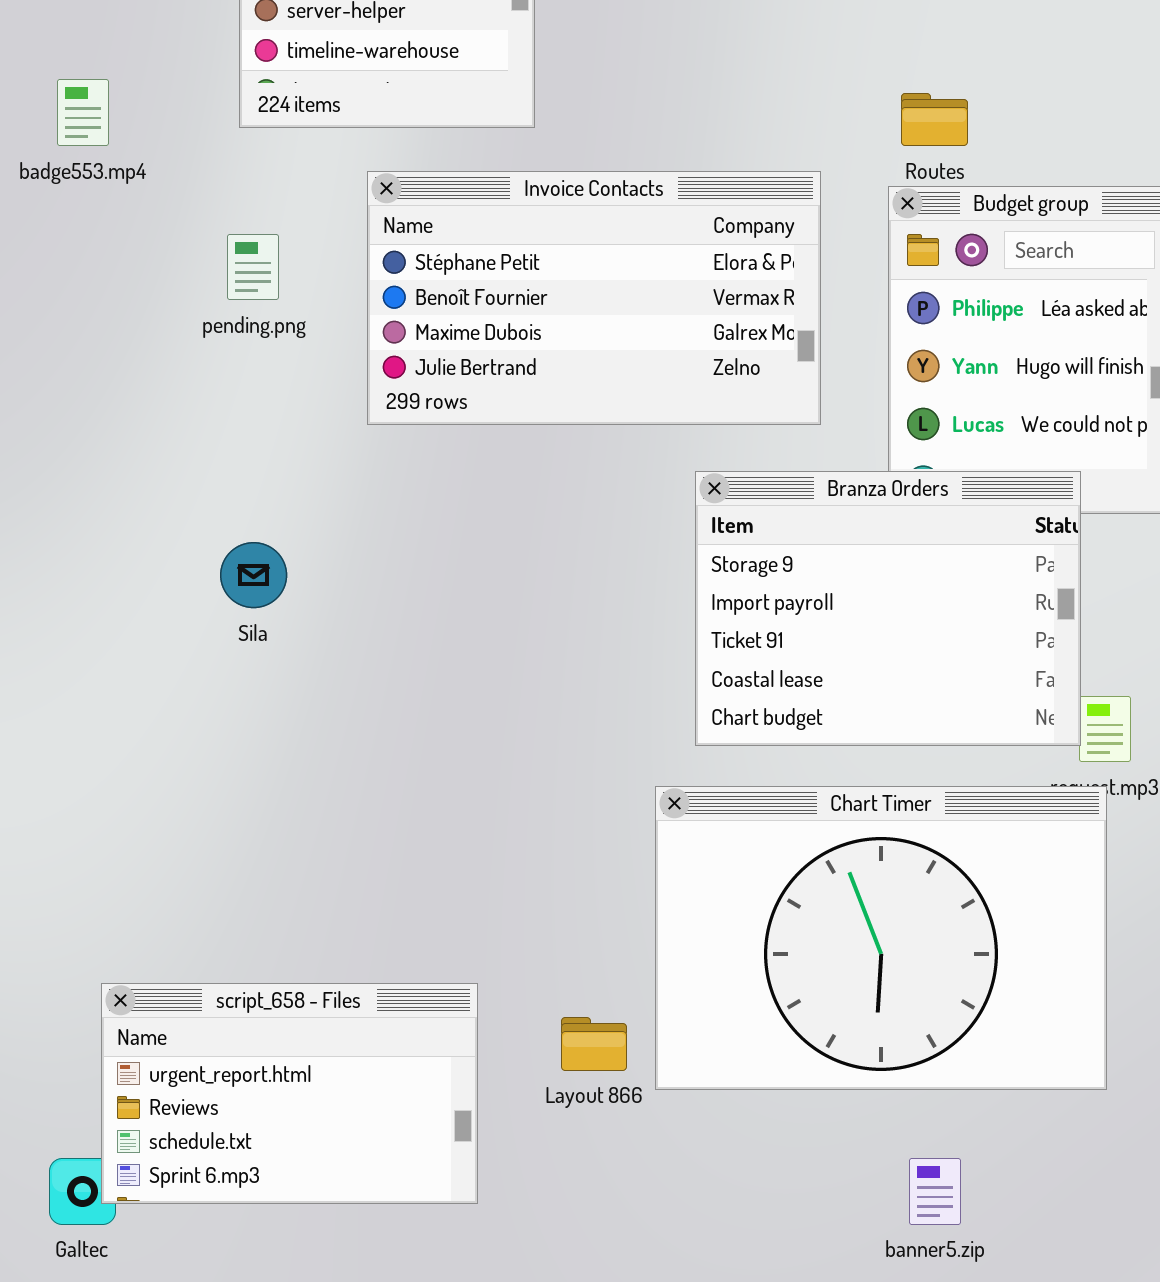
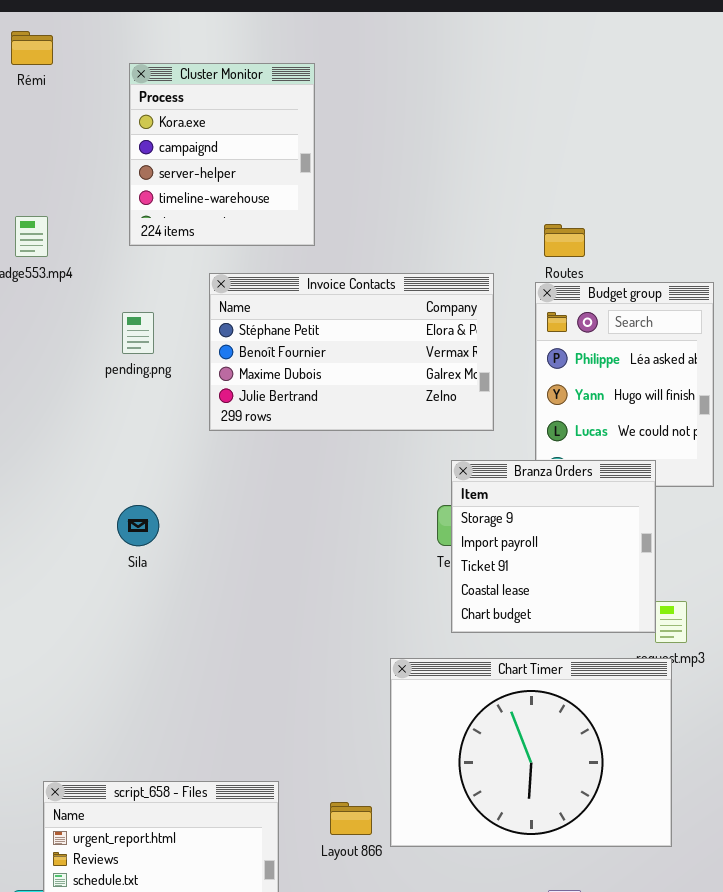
Branza Orders: [695,471,1081,746] -> [451,460,656,633], resized

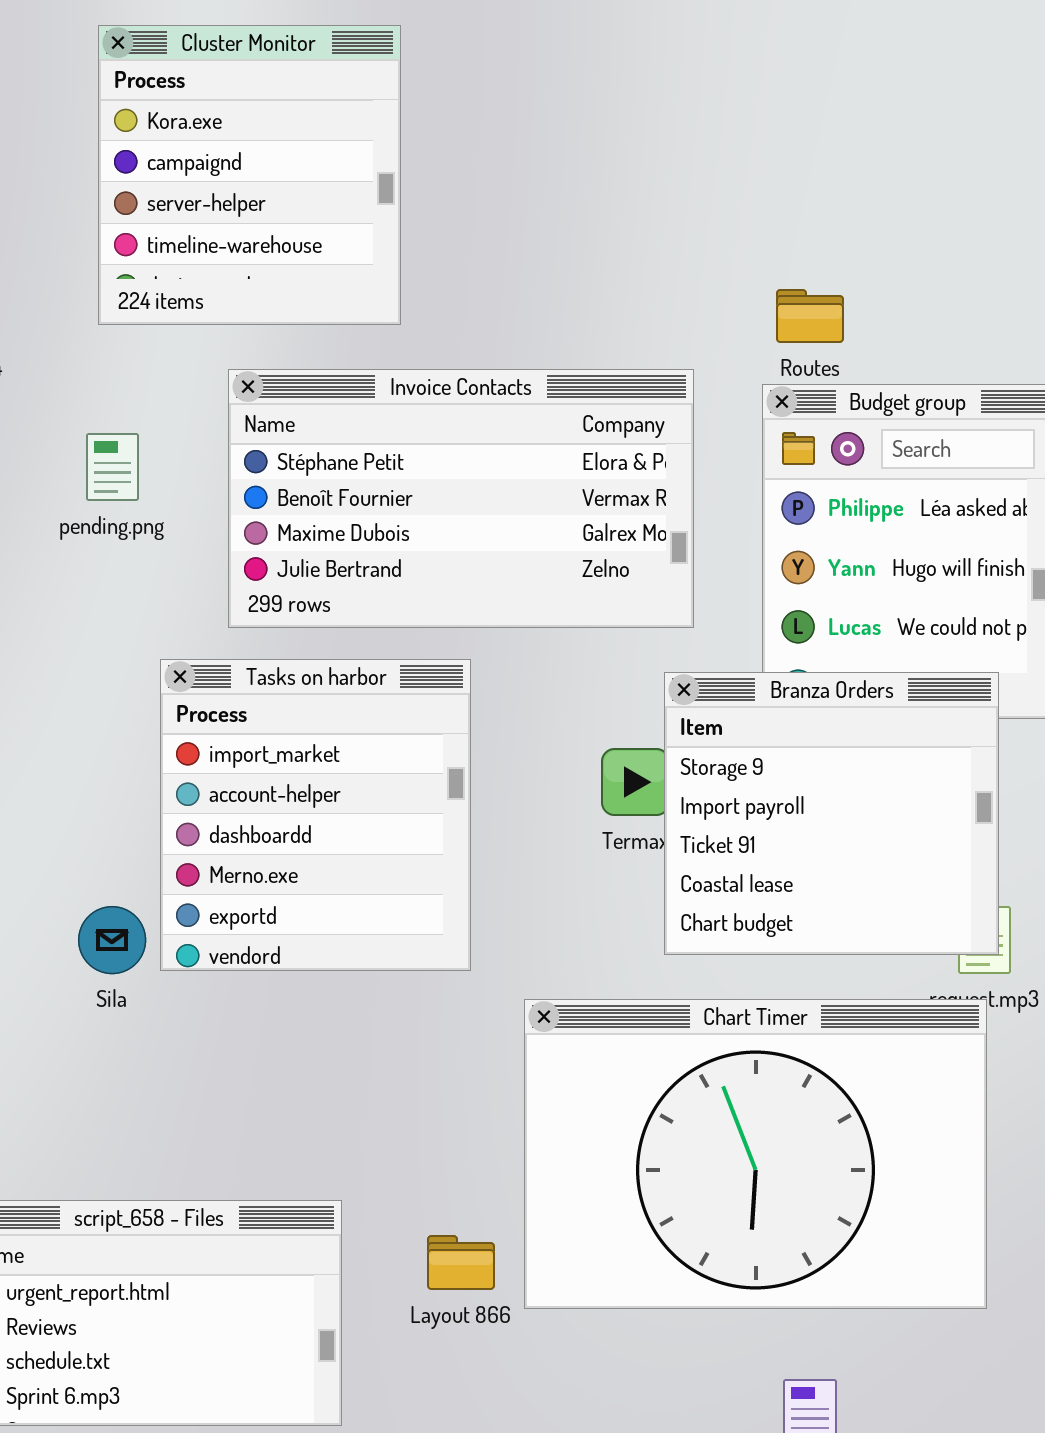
Tasks on harbor: none -> [160,659,471,971], opened
Branza Orders: [451,460,656,633] -> [664,672,999,955], moved
Sila: [117,505,159,546] -> [78,906,146,974], moved

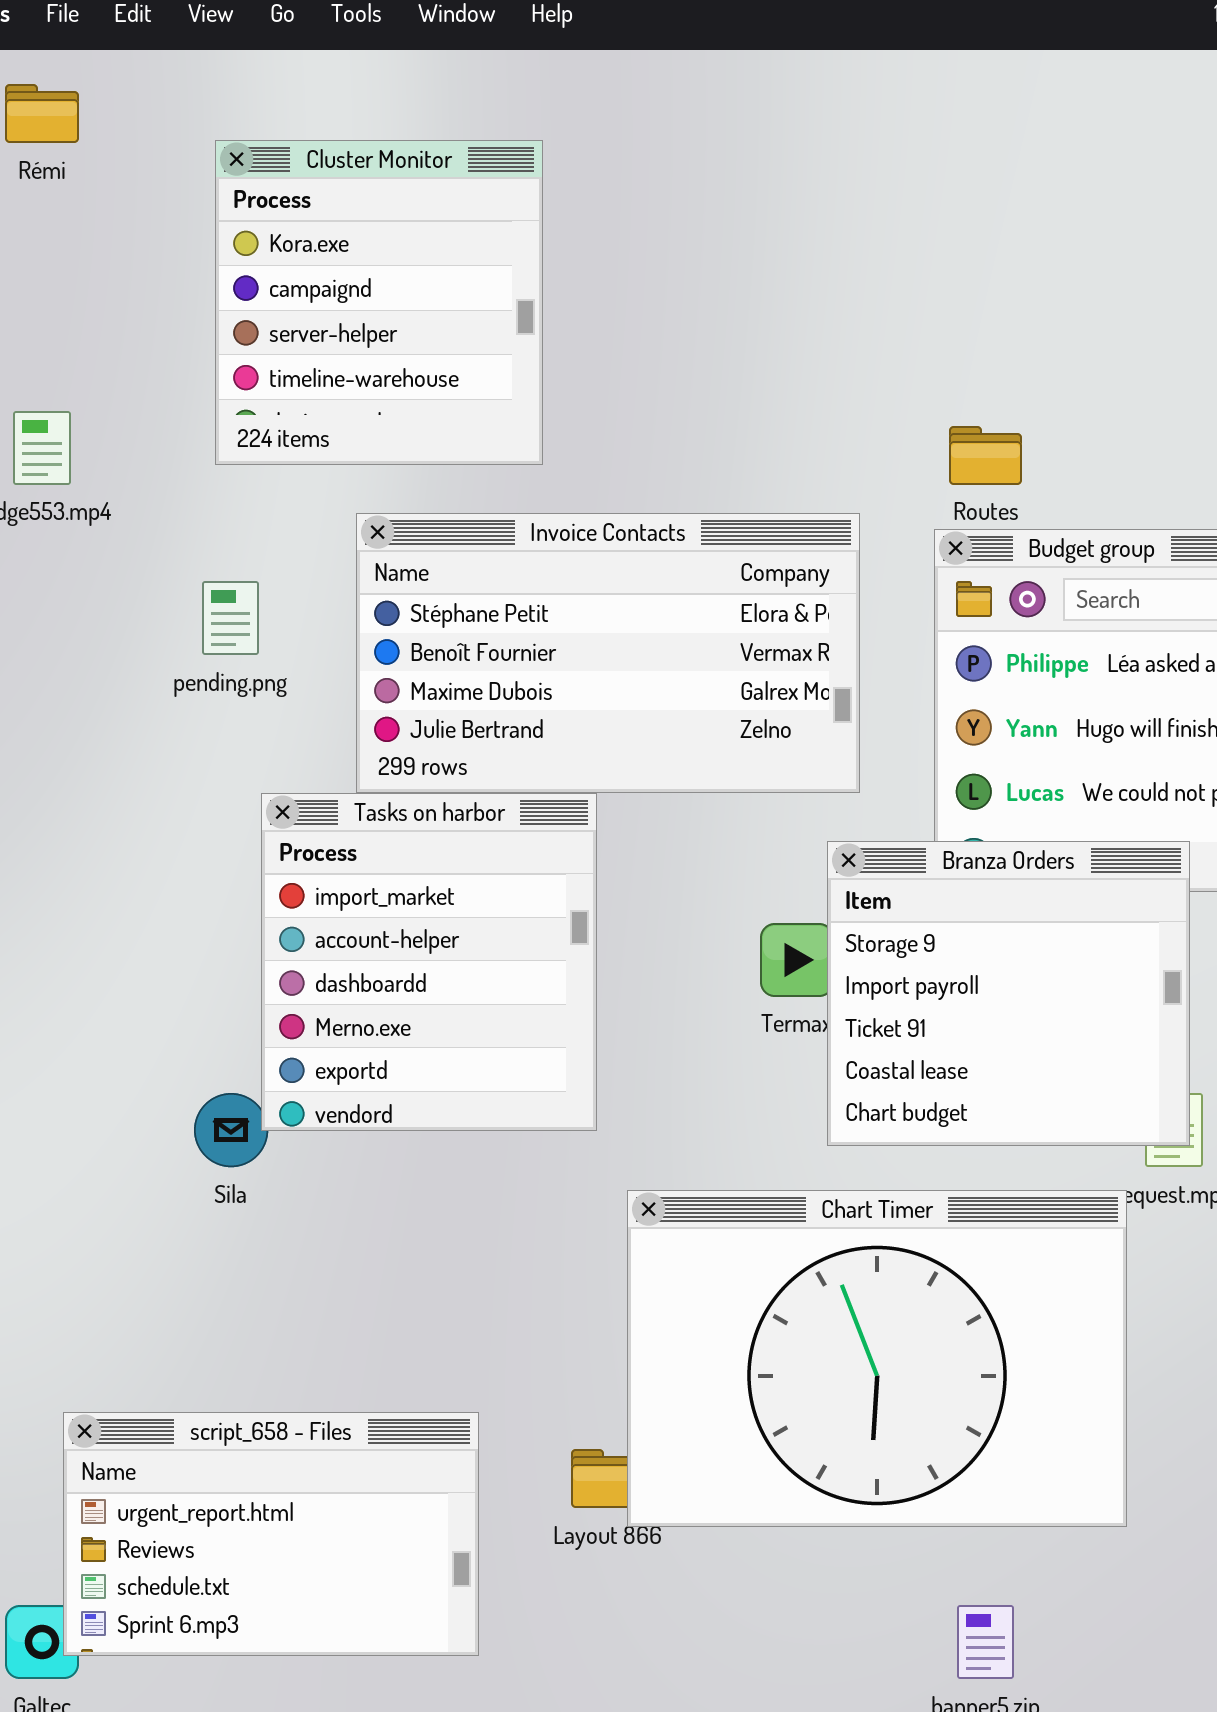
Tasks on harbor: [160,659,471,971] -> [261,793,597,1131], moved
Chart Timer: [524,999,987,1309] -> [627,1190,1127,1527], moved

